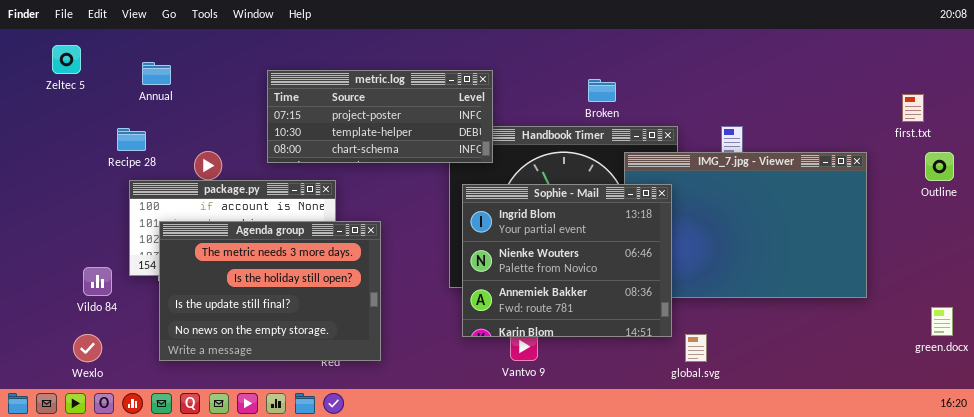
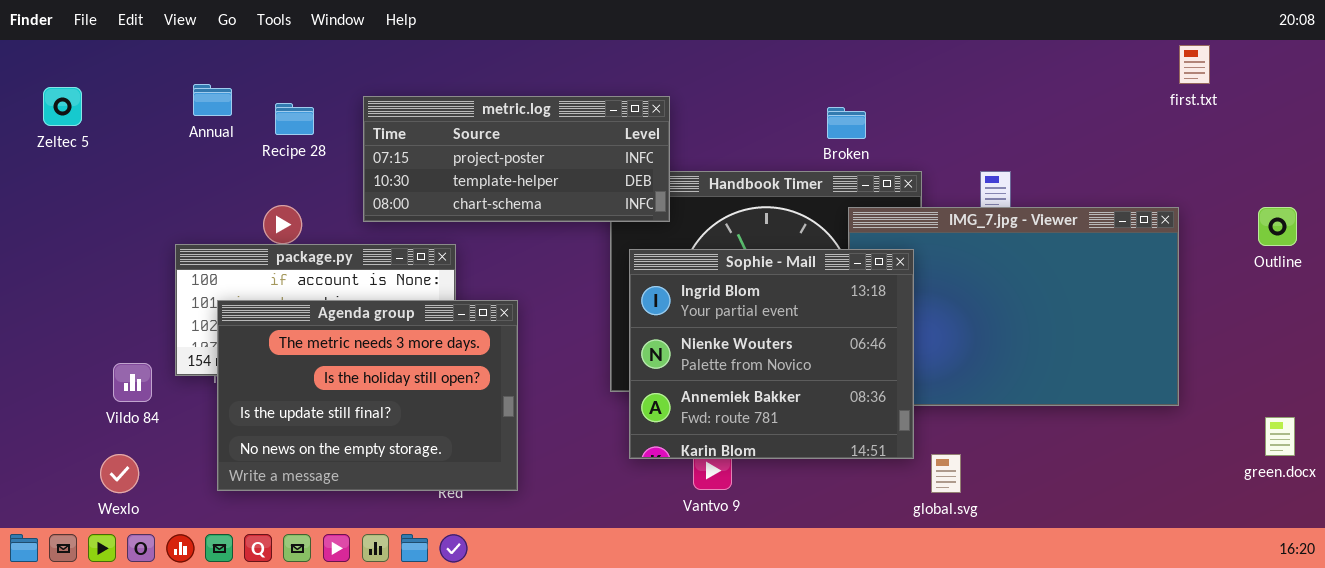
Zeltec 5: [52,45,81,74] -> [43,87,82,126], moved
Broken: [588,79,616,102] -> [827,107,866,139], moved
first.txt: [902,94,924,122] -> [1179,45,1210,84], moved
Recipe 28: [117,128,146,151] -> [275,103,314,135], moved

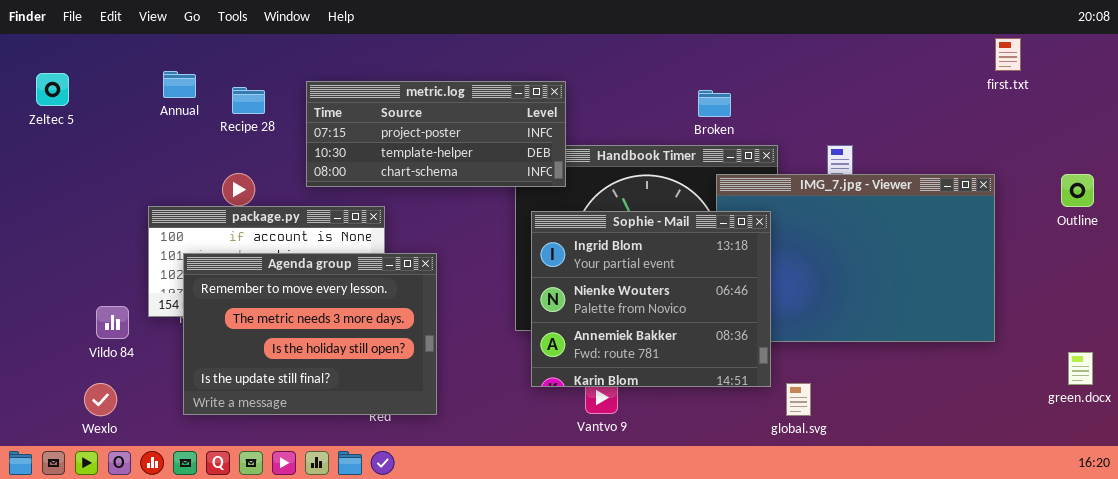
Agenda group: [217,300,518,491] -> [183,253,437,415], scrolled up 1 row

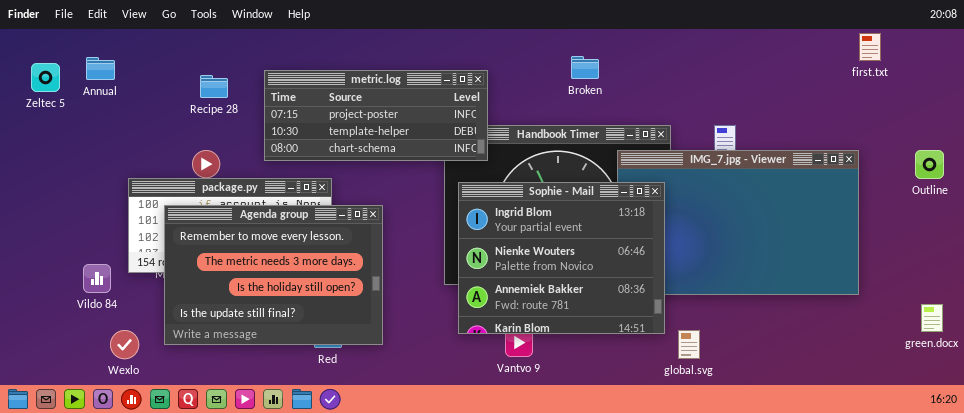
Annual: [163,71,196,98] -> [86,57,115,80], moved
Broken: [698,90,731,117] -> [571,56,599,79], moved
Agenda group: [183,253,437,415] -> [164,205,383,345], moved
Wexlo: [84,383,117,416] -> [110,330,139,359], moved

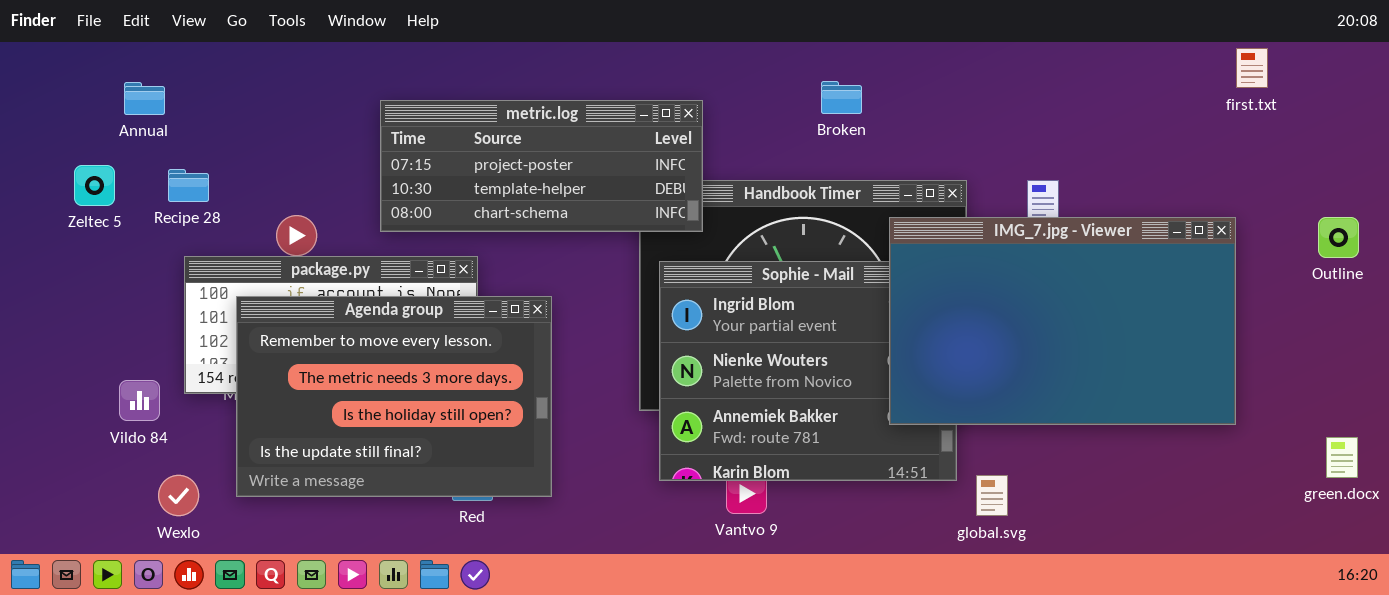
Zeltec 5: [31,63,60,92] -> [74,165,115,206], moved
Recipe 28: [200,75,228,98] -> [168,169,209,202], moved
IMG_7.jpg - Viewer: [617,150,859,295] -> [889,217,1236,425], raised

